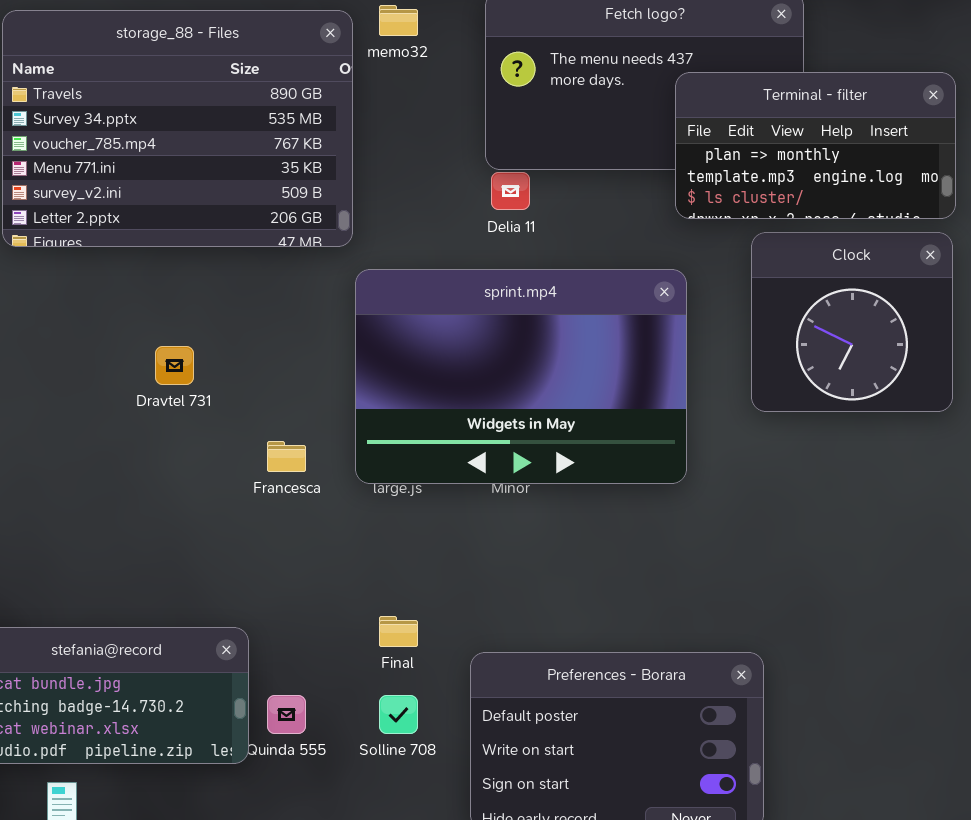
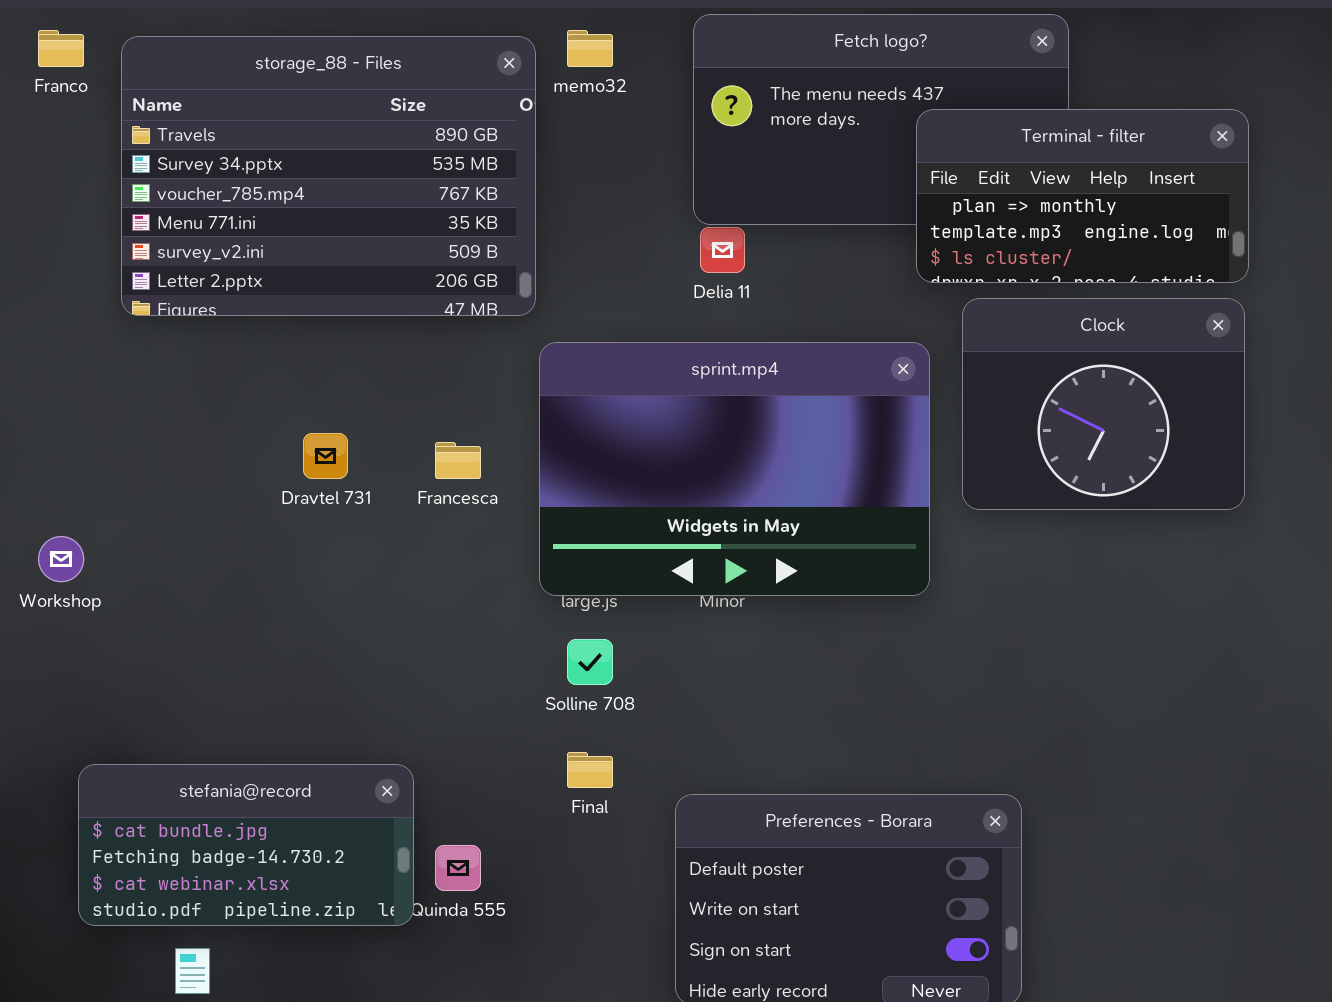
Clock: [751,232,953,412] -> [962,298,1245,510], resized
Francesca: [267,441,306,472] -> [435,442,481,479], moved
Solline 708: [379,695,418,734] -> [567,639,613,685], moved

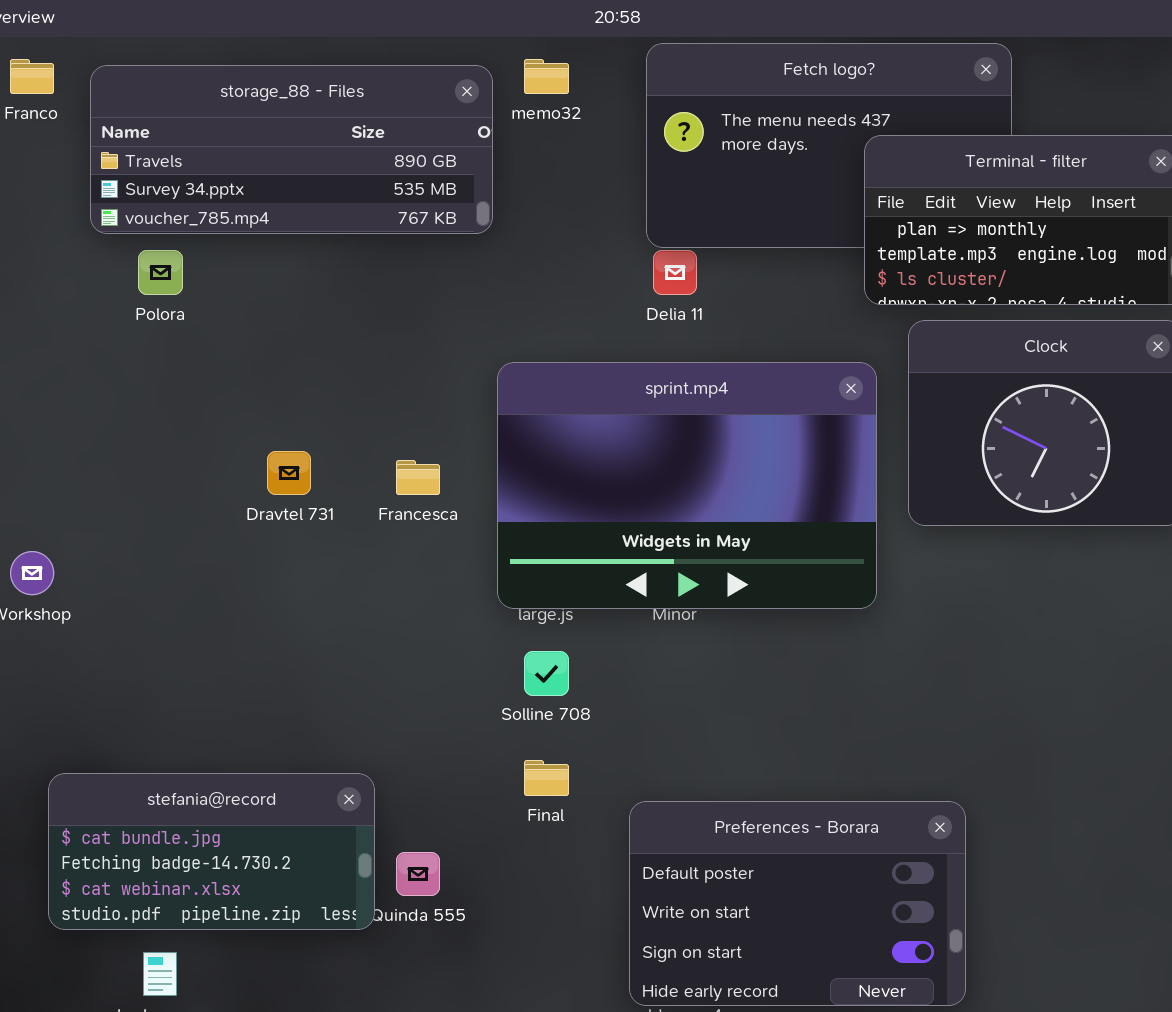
storage_88 - Files: [121,36,536,316] -> [90,65,493,234], resized

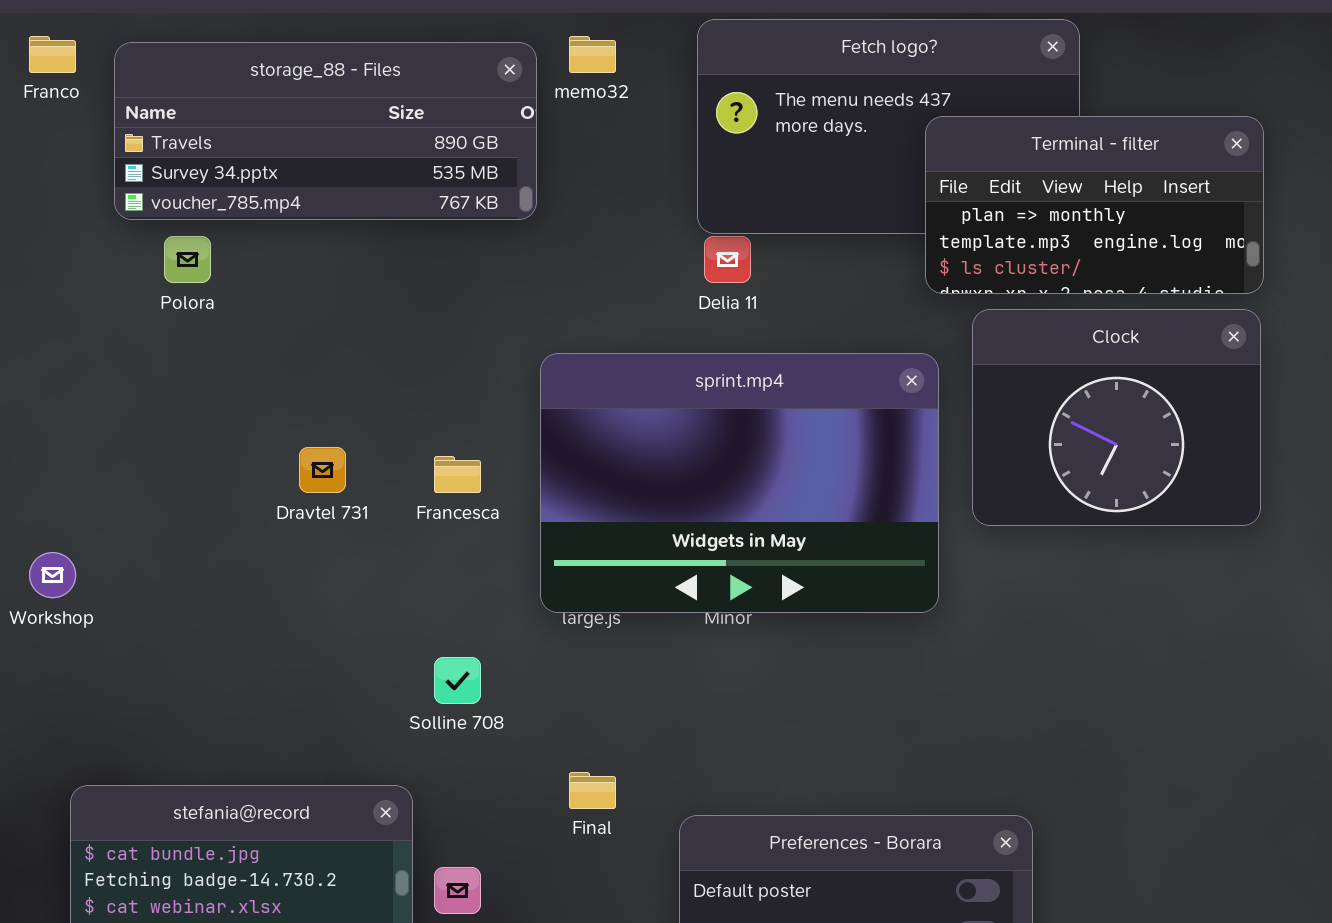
Solline 708: [524,651,569,696] -> [434,657,481,704], moved

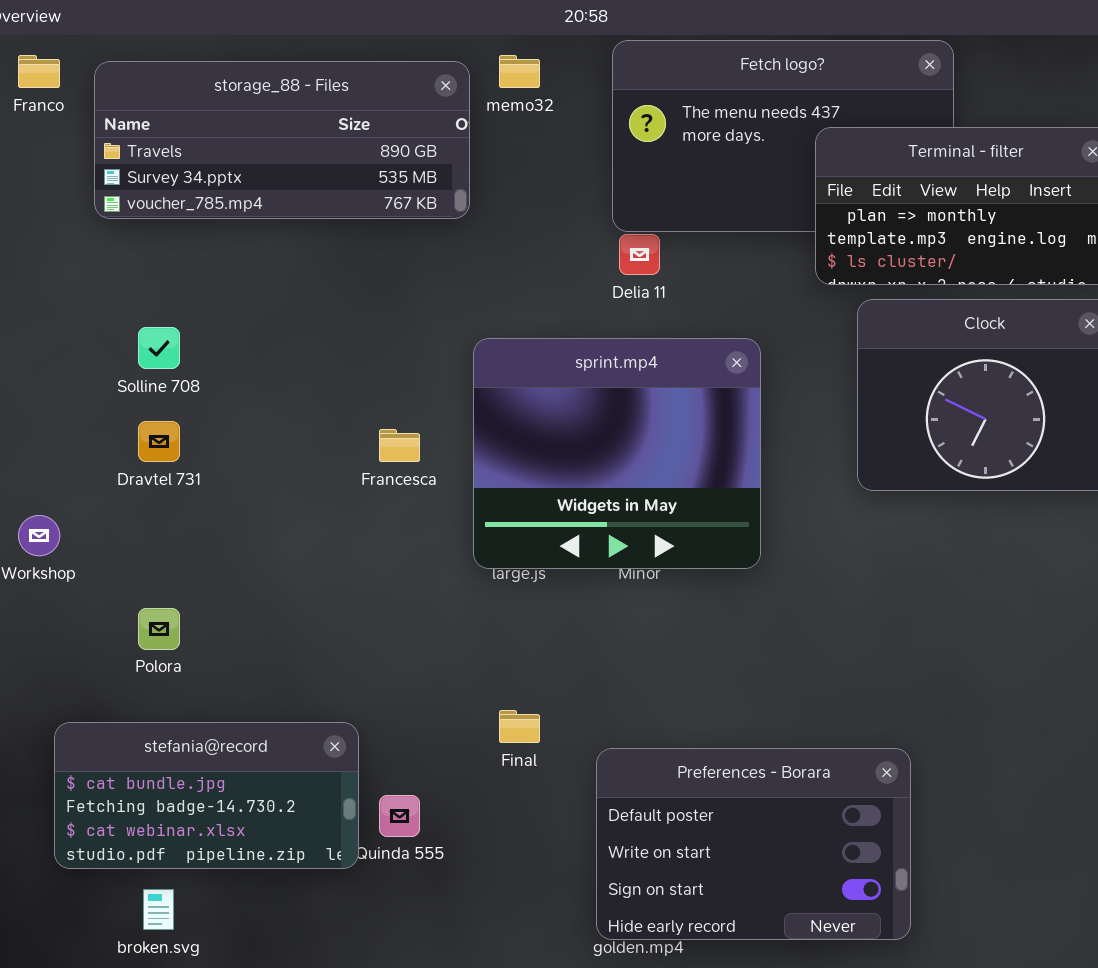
Polora: [164,236,211,283] -> [138,608,180,650], moved
sprint.mp4: [540,353,939,613] -> [473,338,761,569], resized
Dravtel 731: [299,447,346,493] -> [138,421,180,462], moved
Solline 708: [434,657,481,704] -> [138,327,180,369], moved

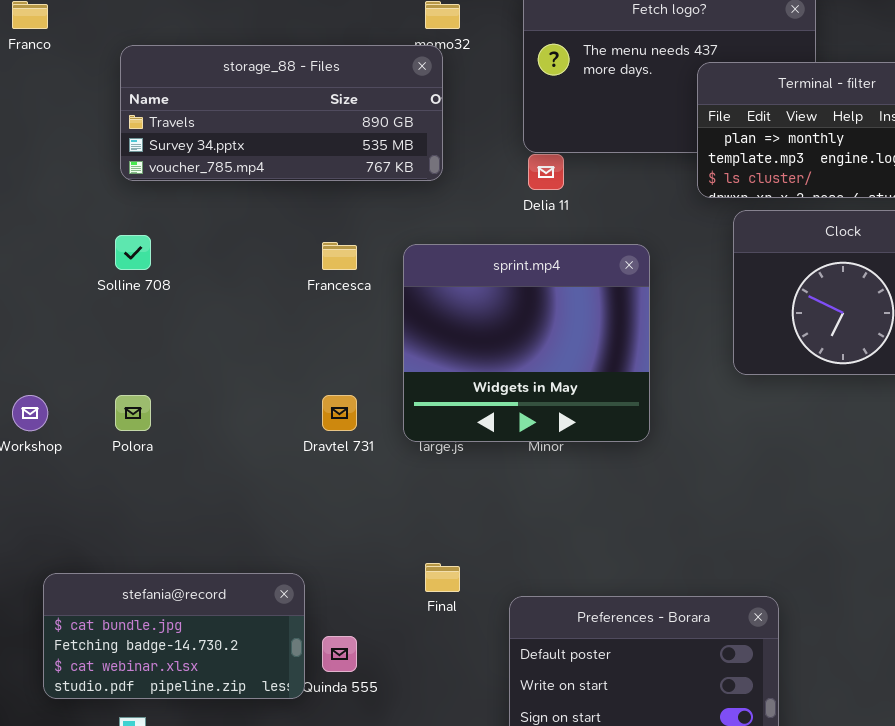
storage_88 - Files: [94,61,470,219] -> [120,45,443,181], moved
Dravtel 731: [138,421,180,462] -> [322,395,357,431], moved
Francesca: [379,429,420,462] -> [322,242,357,270], moved
Polora: [138,608,180,650] -> [115,395,151,431], moved

